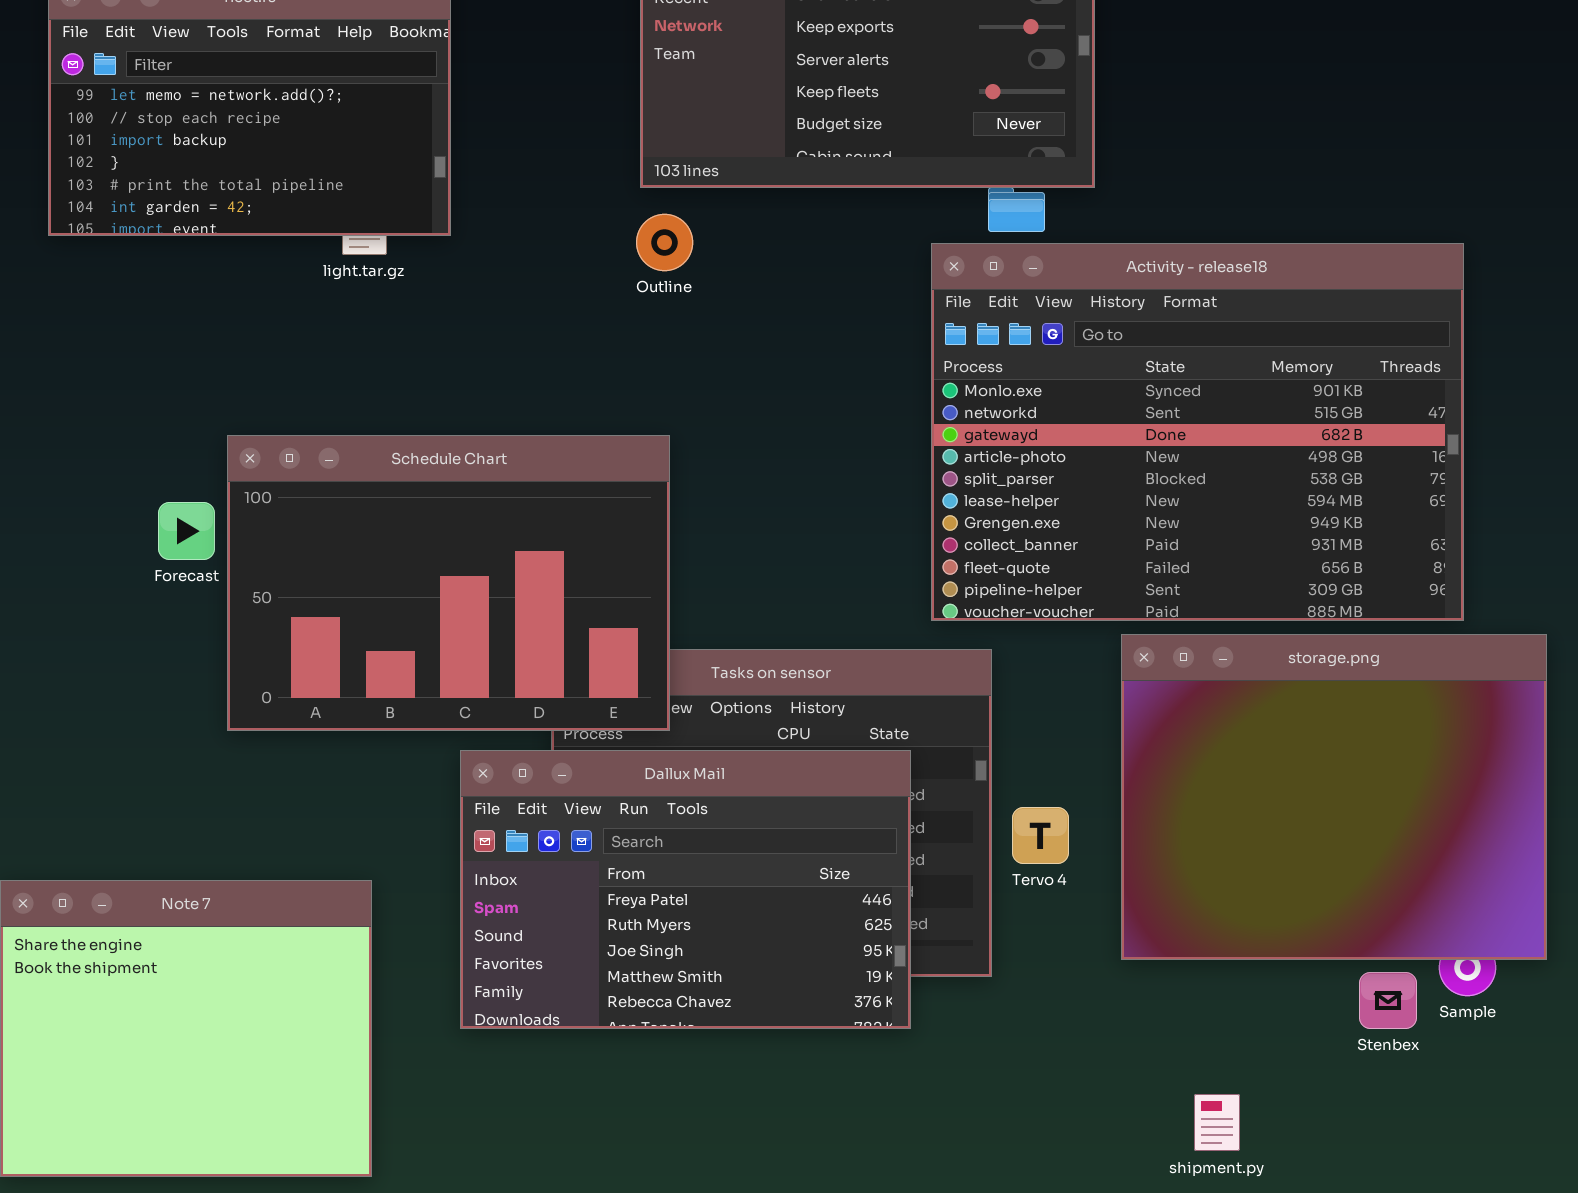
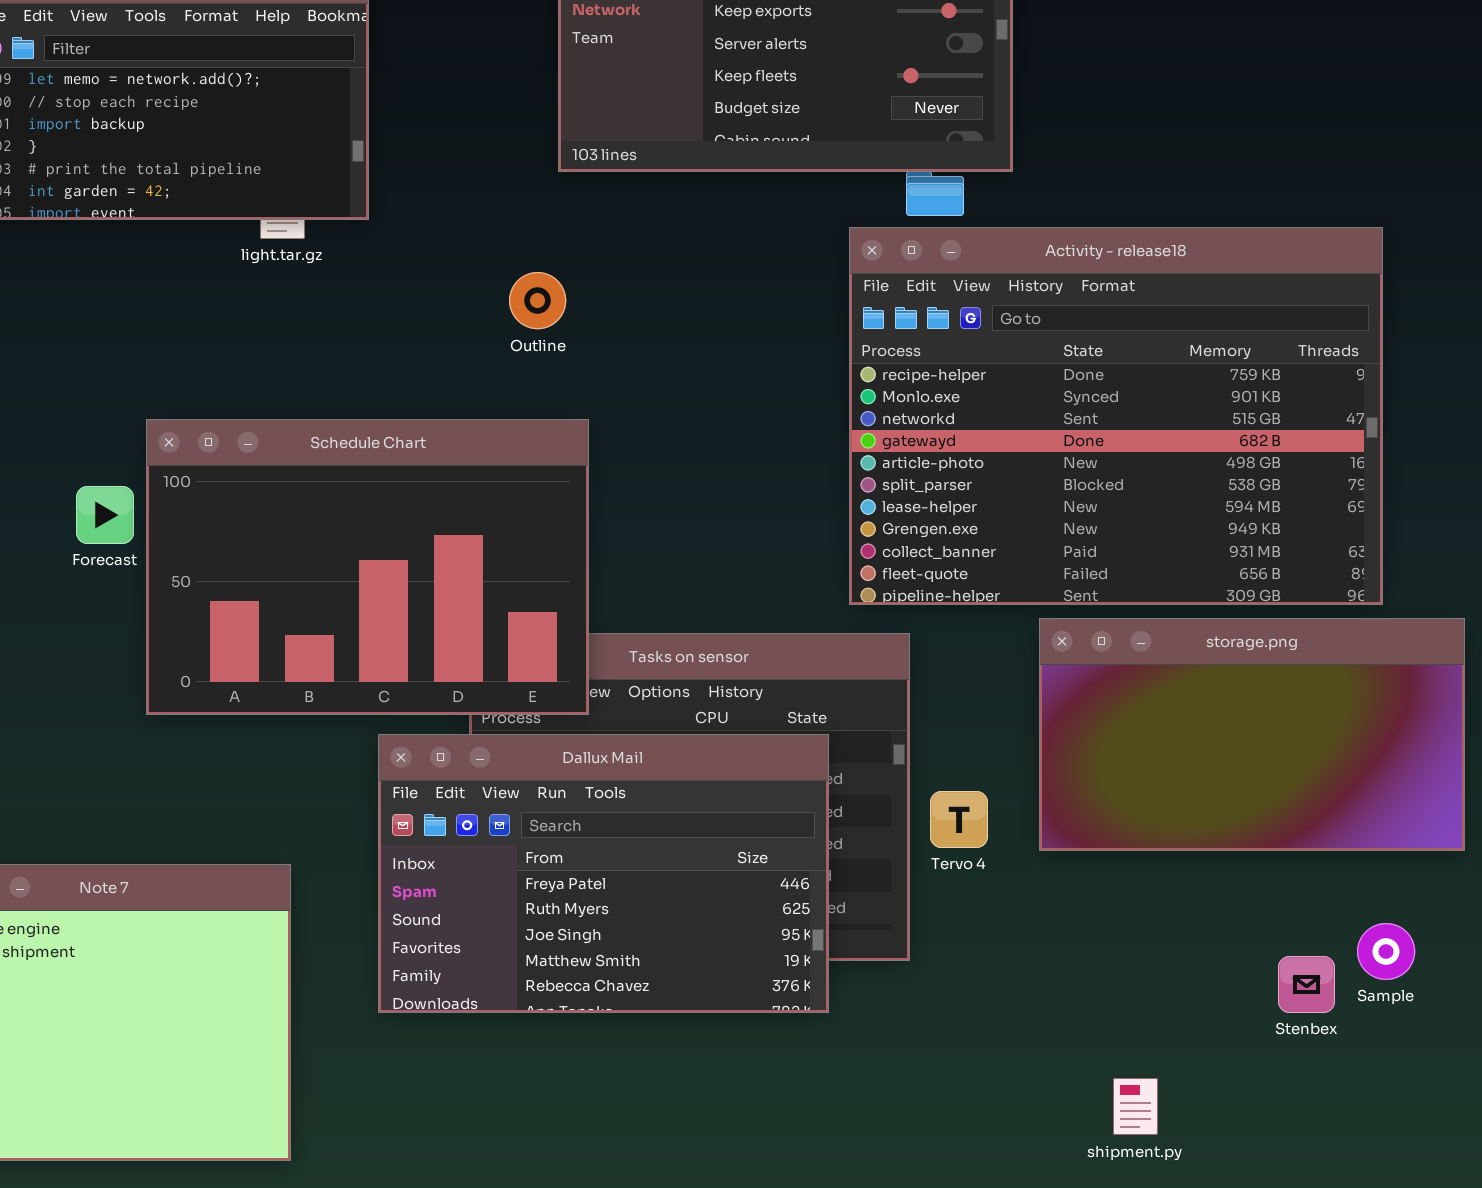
Outline: [636,214,693,271] -> [509,272,566,329], moved
Activity - release18: [931,243,1464,621] -> [849,227,1383,605], scrolled up 1 row
storage.png: [1121,634,1547,960] -> [1039,618,1465,851], resized

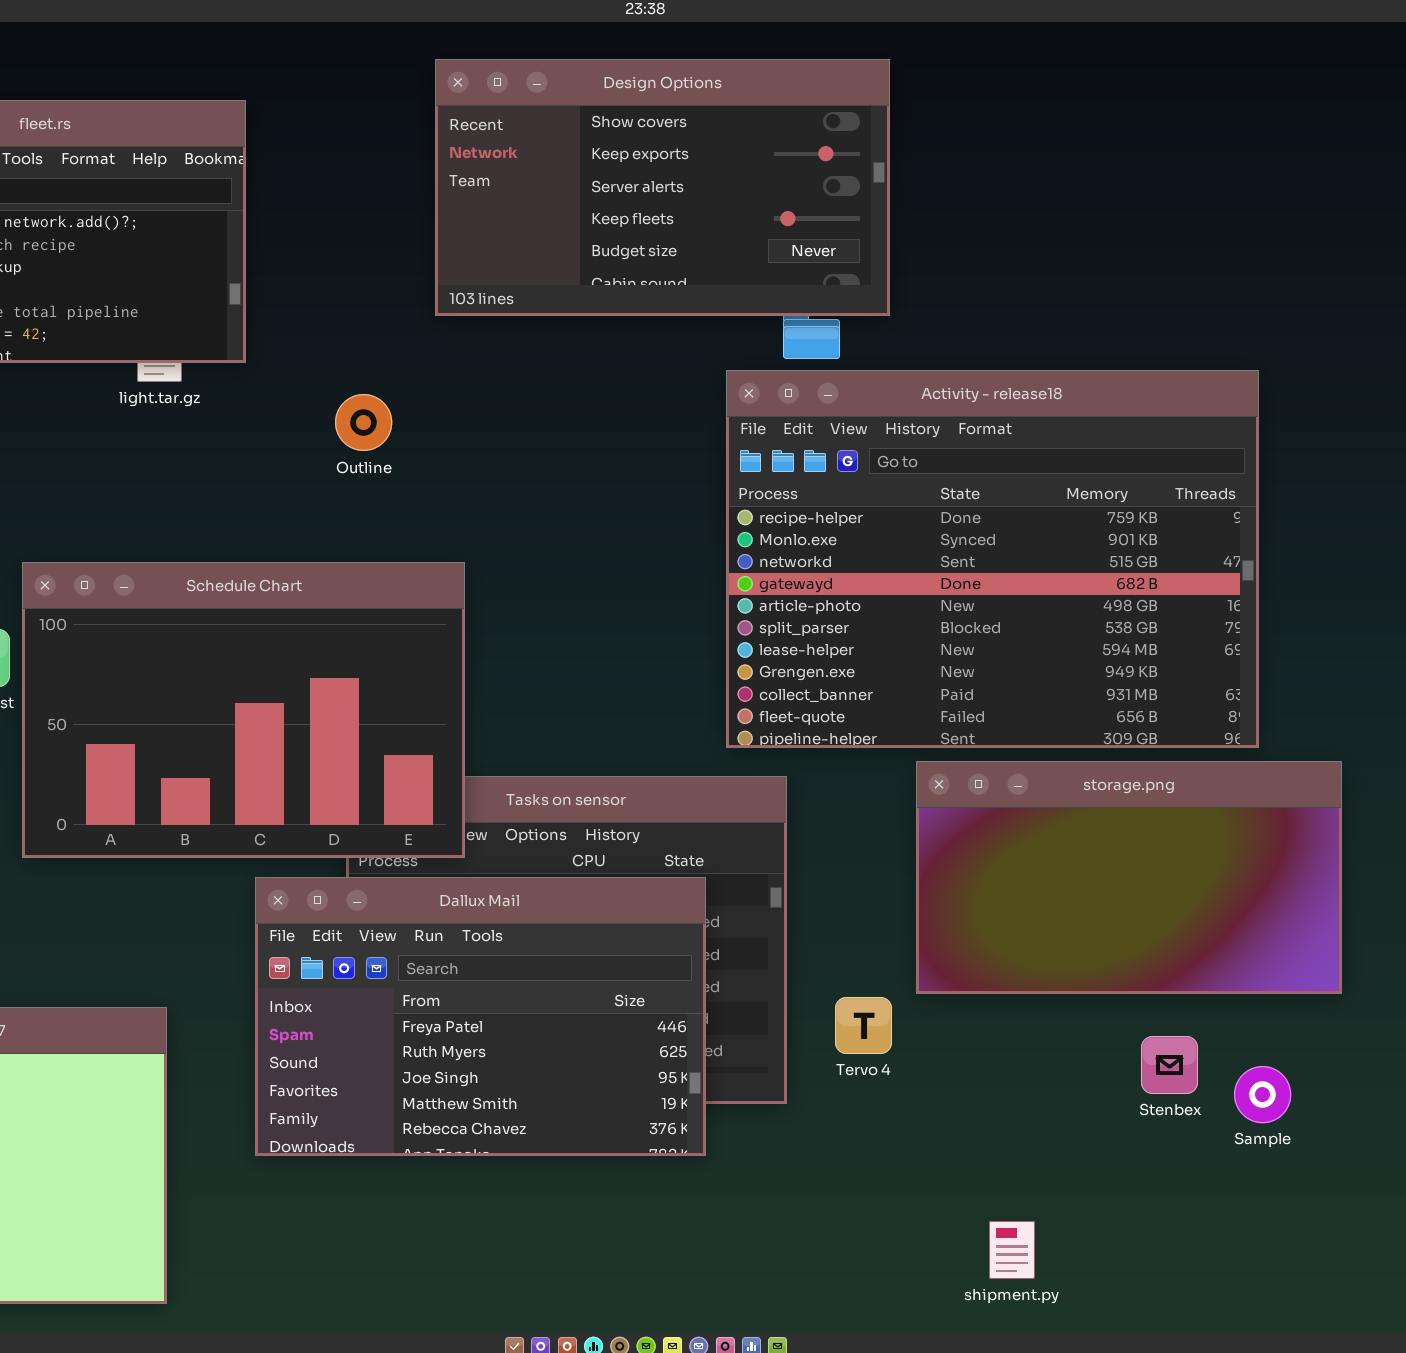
Outline: [509,272,566,329] -> [335,394,392,451], moved
Tervo 4: [930,791,988,848] -> [835,997,892,1054], moved
Stenbex: [1278,956,1335,1013] -> [1141,1036,1198,1094], moved

